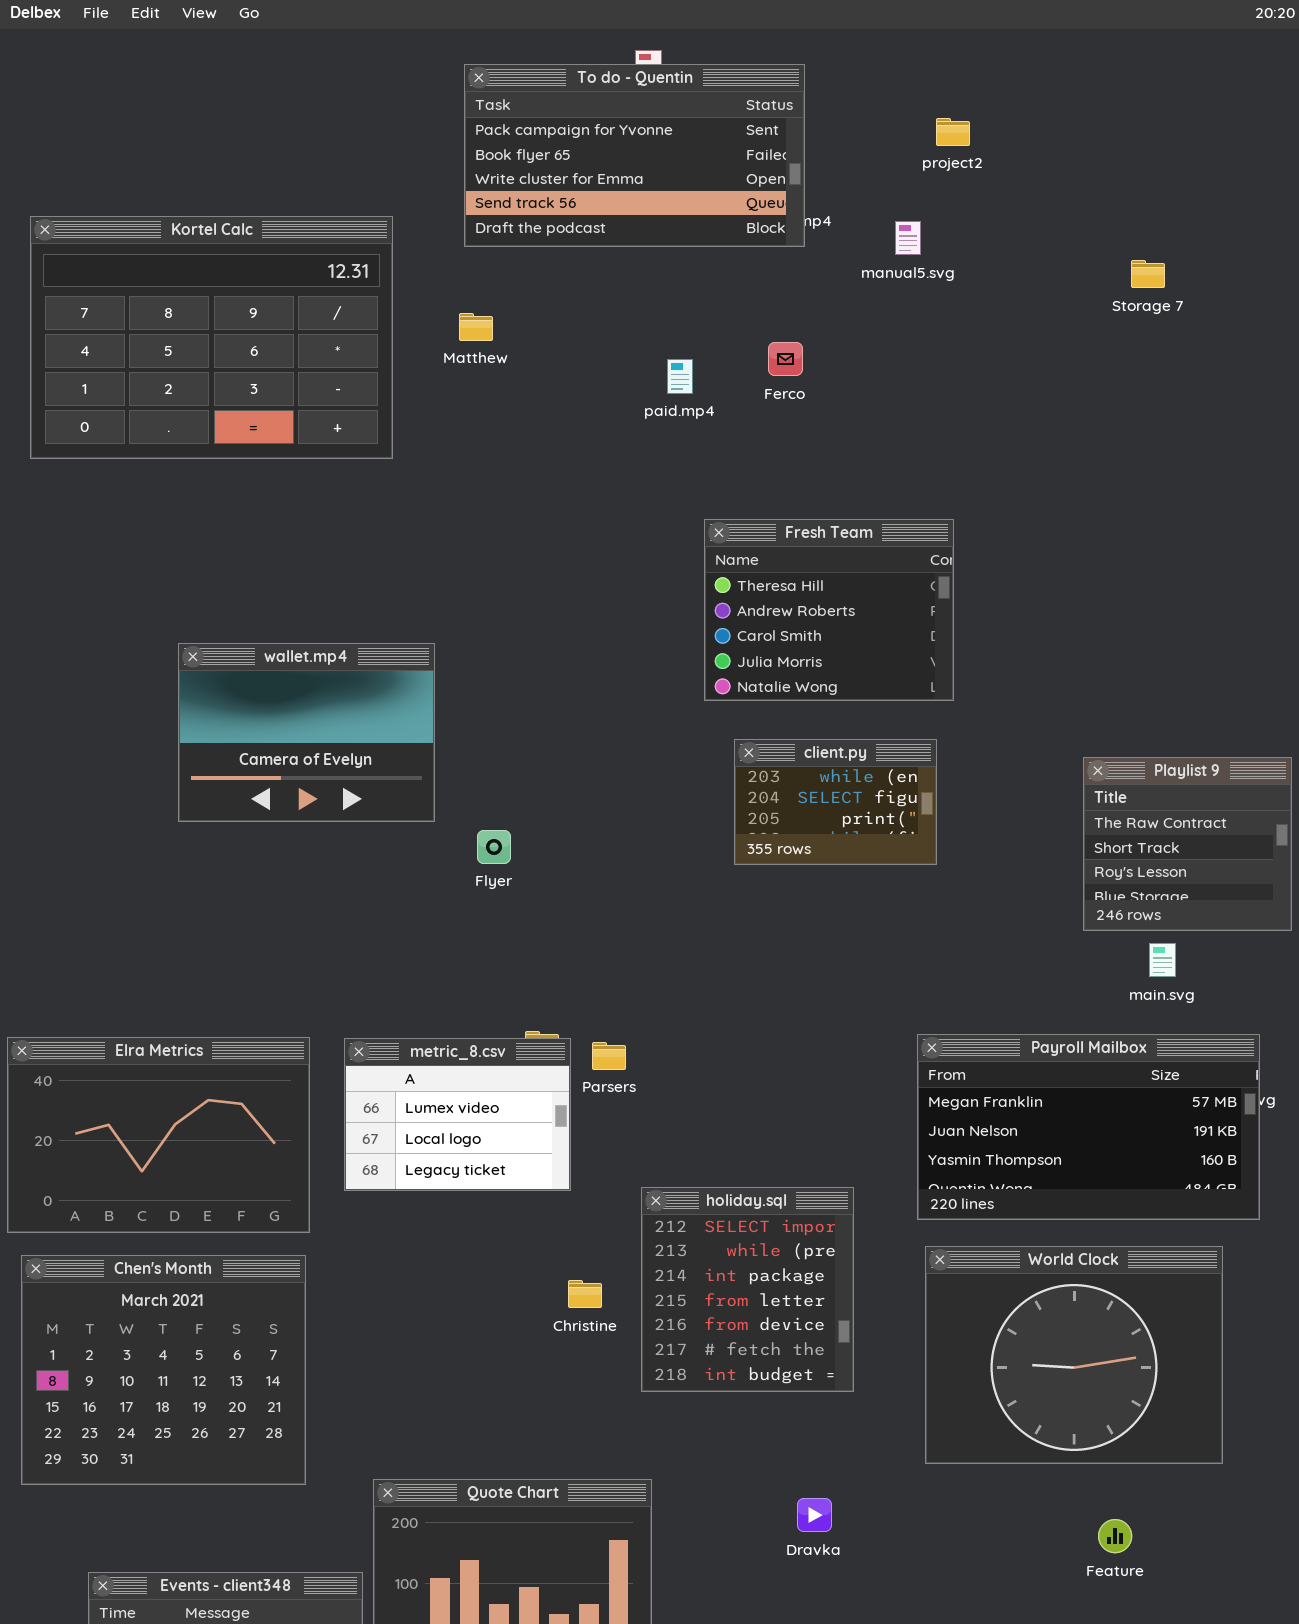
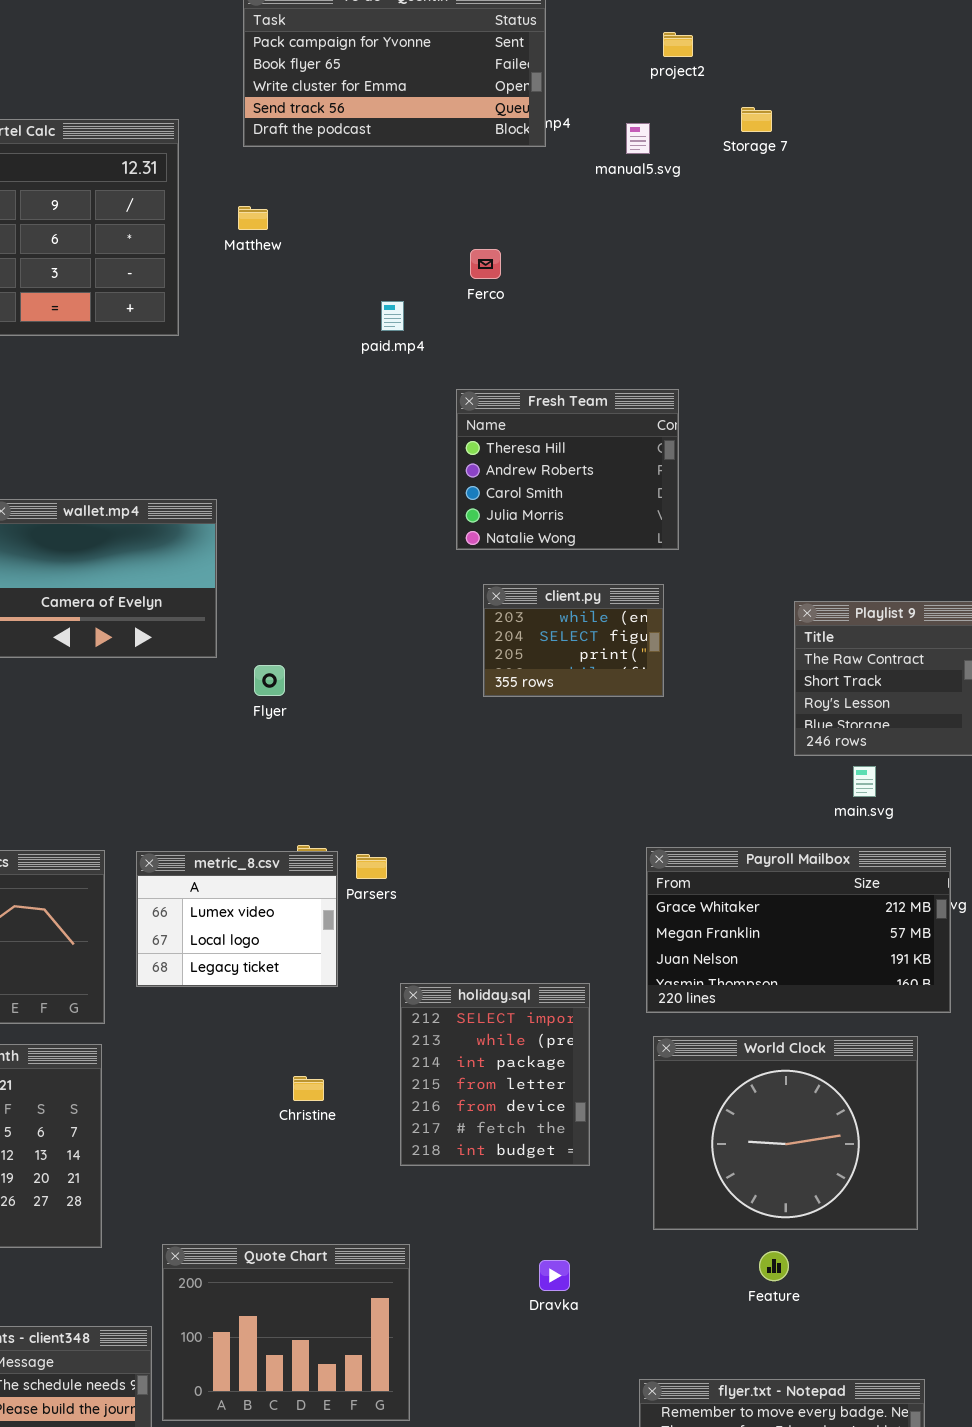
Storage 7: [1131,260,1165,288] -> [741,107,772,132], moved
Ferco: [768,342,803,376] -> [470,249,501,279], moved
paid.mp4: [667,359,693,394] -> [381,301,404,331], moved
Payroll Mailbox: [917,1034,1260,1220] -> [646,847,951,1013], scrolled up 1 row
Christine: [568,1280,602,1308] -> [293,1076,324,1101], moved
Feature: [1098,1519,1132,1553] -> [759,1251,789,1281], moved

